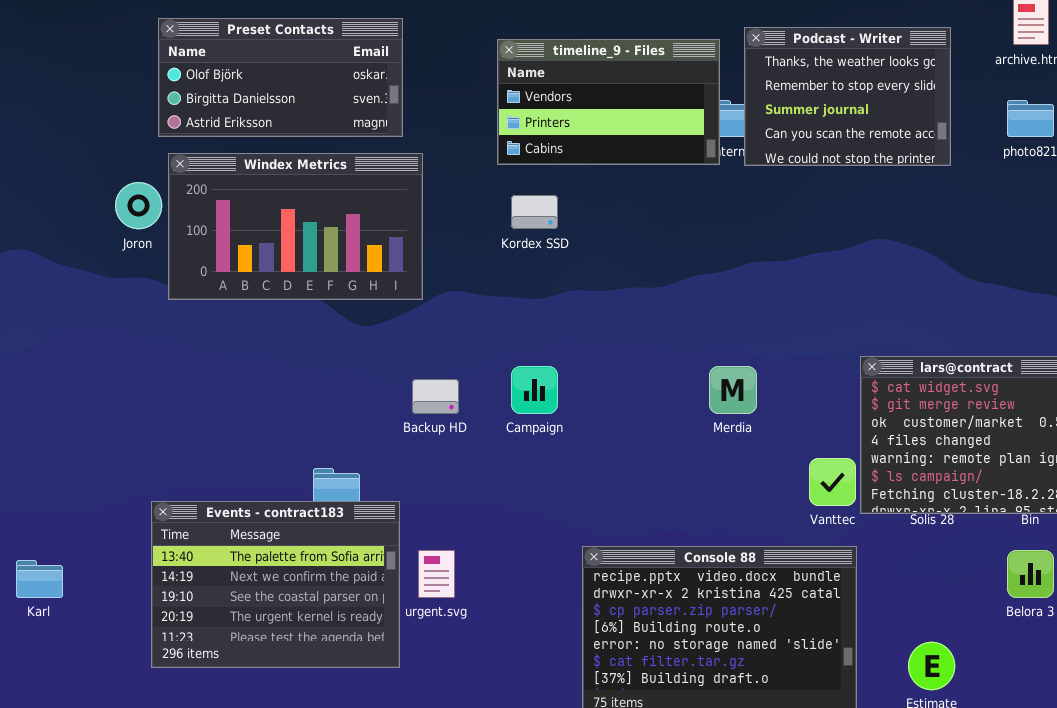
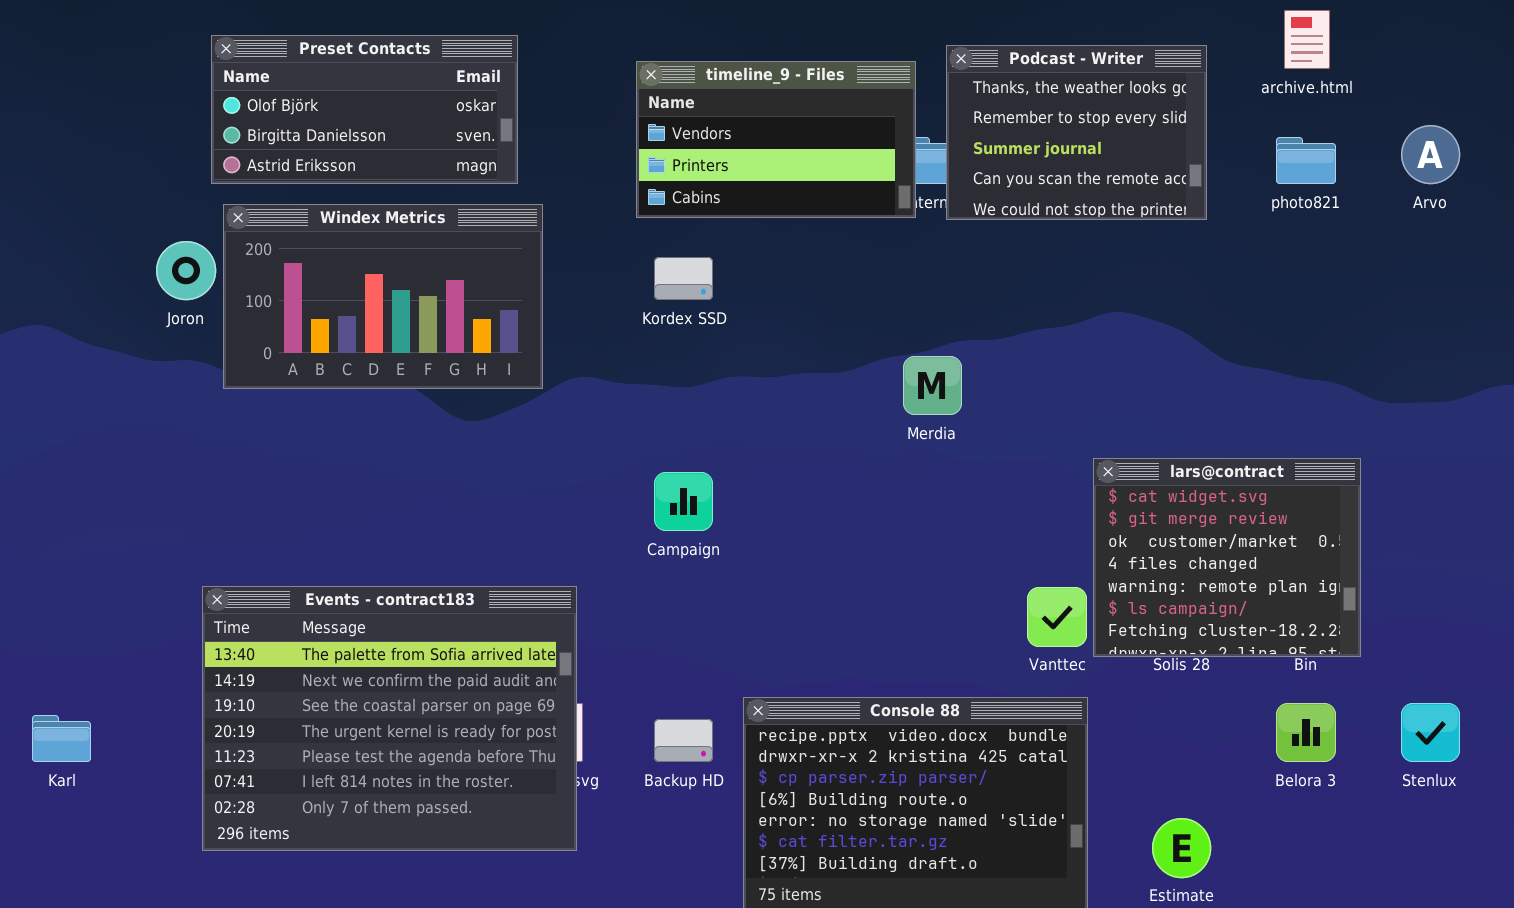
Merdia: [709,366,757,414] -> [903,356,962,415], moved
Backup HD: [412,379,459,414] -> [654,719,713,762], moved
Events - contract183: [151,501,400,668] -> [202,586,577,851], resized

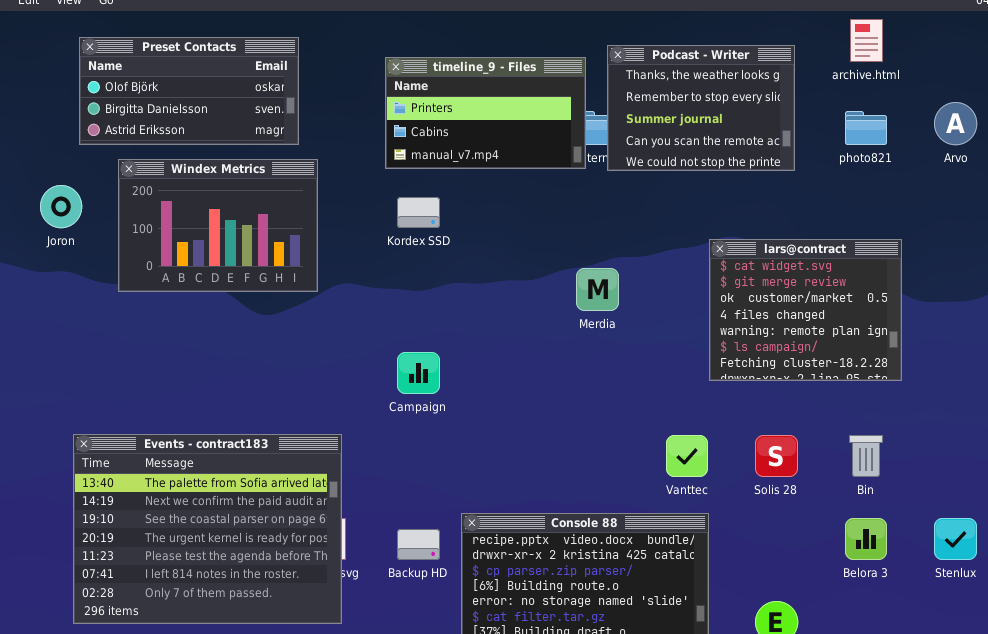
timeline_9 - Files: [636,61,916,218] -> [385,57,586,169], scrolled down 1 row
Windex Metrics: [223,204,543,389] -> [118,159,318,292], resized
lars@contract: [1093,458,1361,657] -> [709,239,902,381], moved

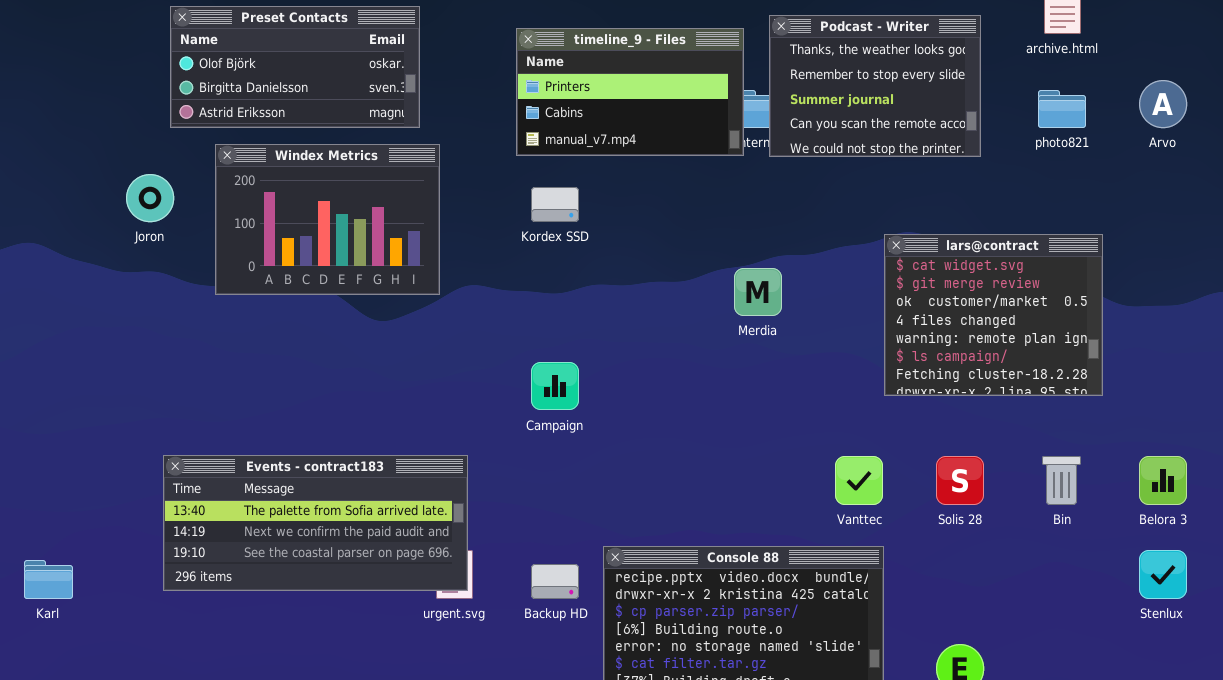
Events - contract183: [73,434,342,624] -> [163,455,468,591], resized
Belora 3: [845,518,887,560] -> [1139,456,1187,505], moved

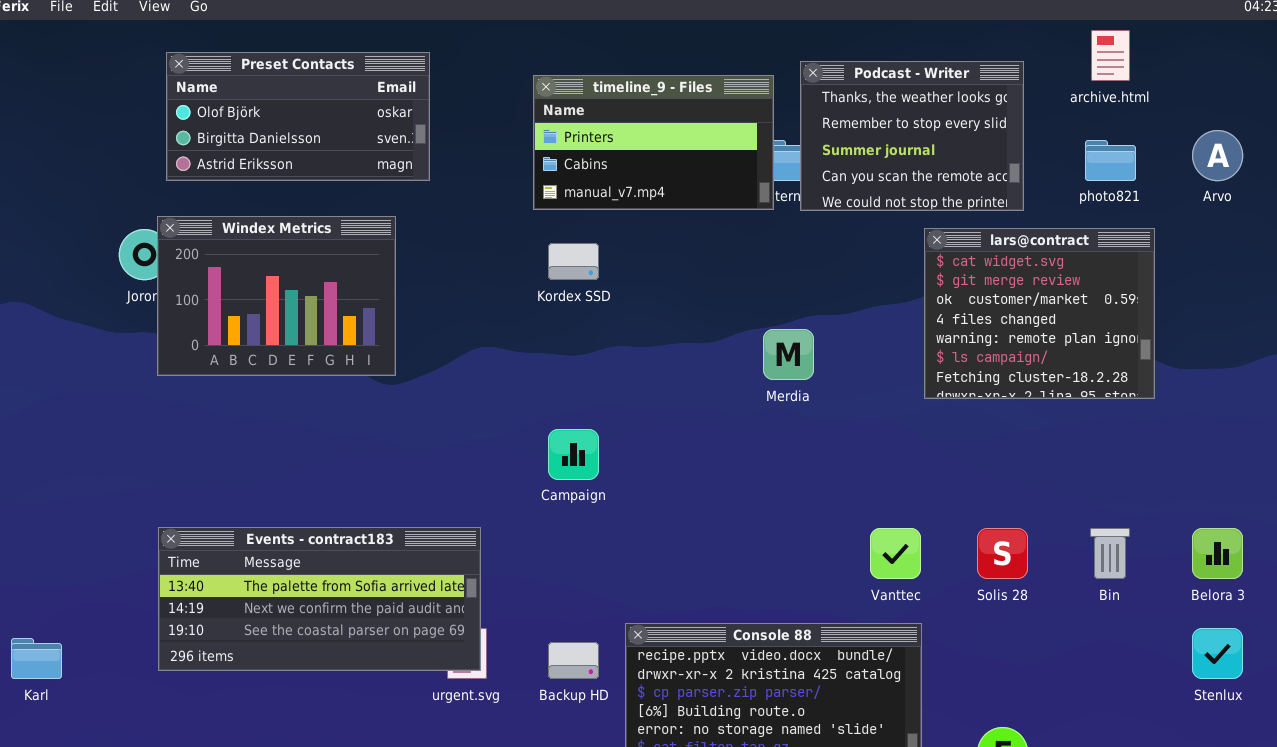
Windex Metrics: [215,144,440,295] -> [157,216,396,376], moved
lars@contract: [884,234,1103,396] -> [924,228,1155,399], moved

